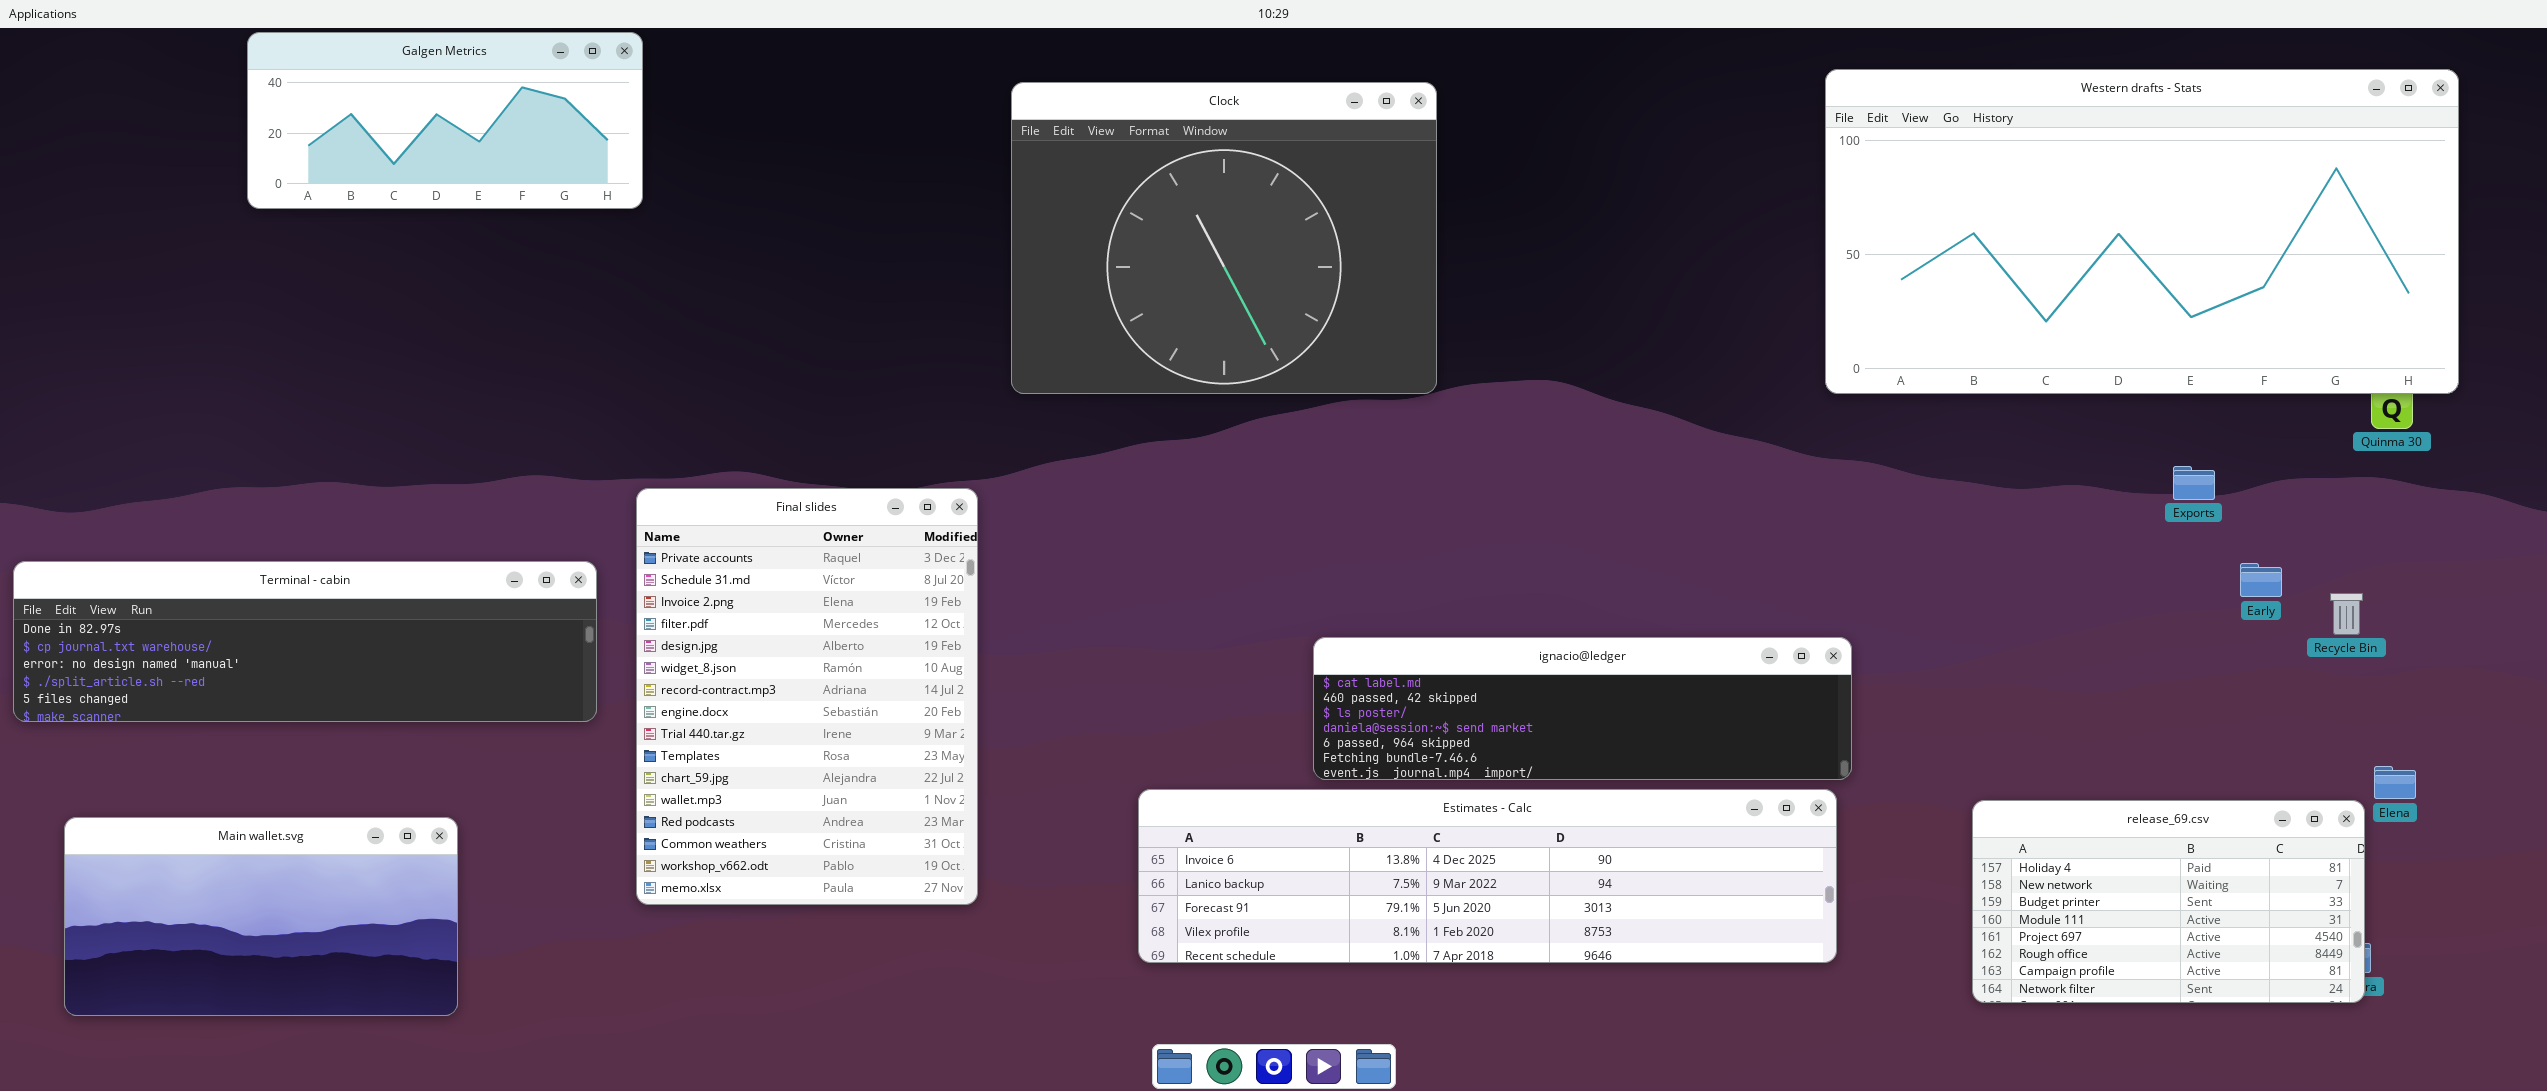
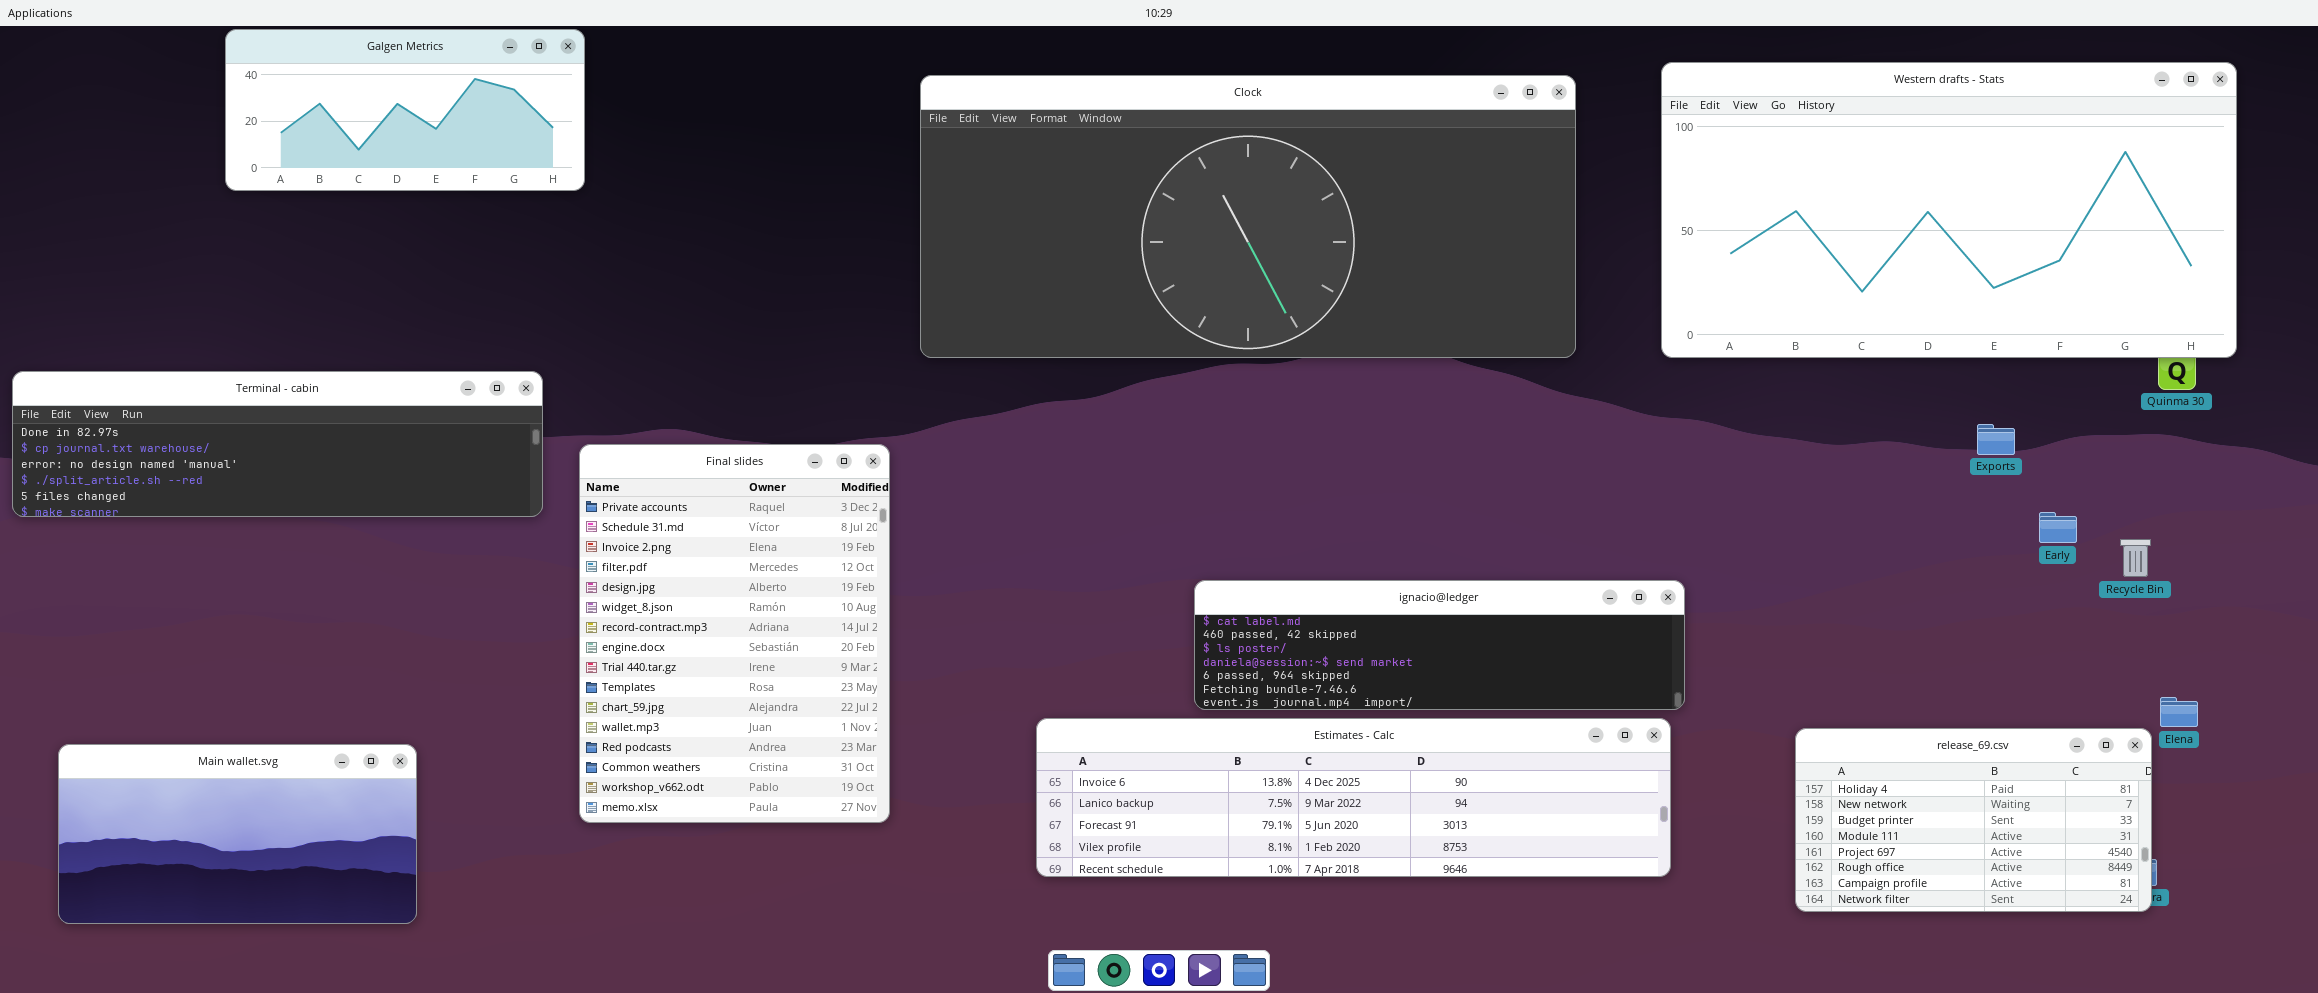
Clock: [1011,82,1437,394] -> [920,75,1576,358], resized
Terminal - cabin: [13,561,597,722] -> [12,371,543,517], moved

